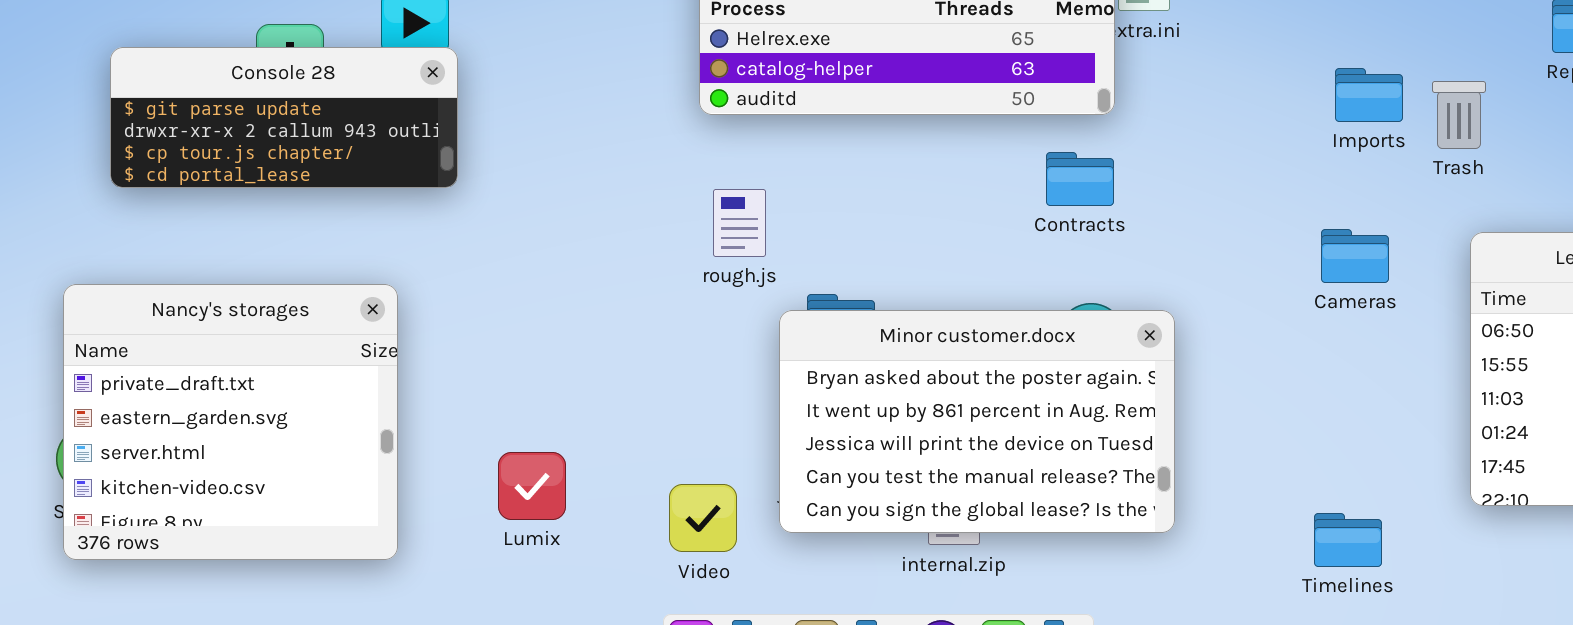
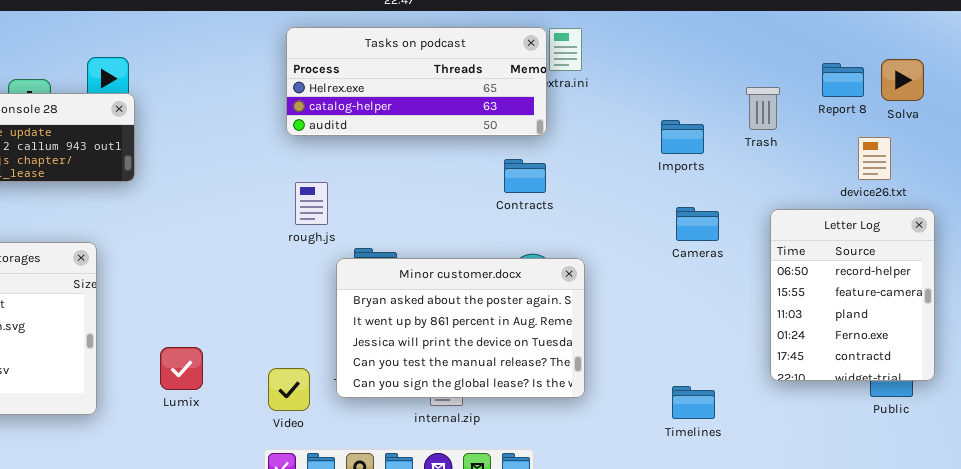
Imports: [1335,68,1403,122] -> [661,120,704,154], moved
Trash: [1432,81,1486,149] -> [746,87,780,130], moved

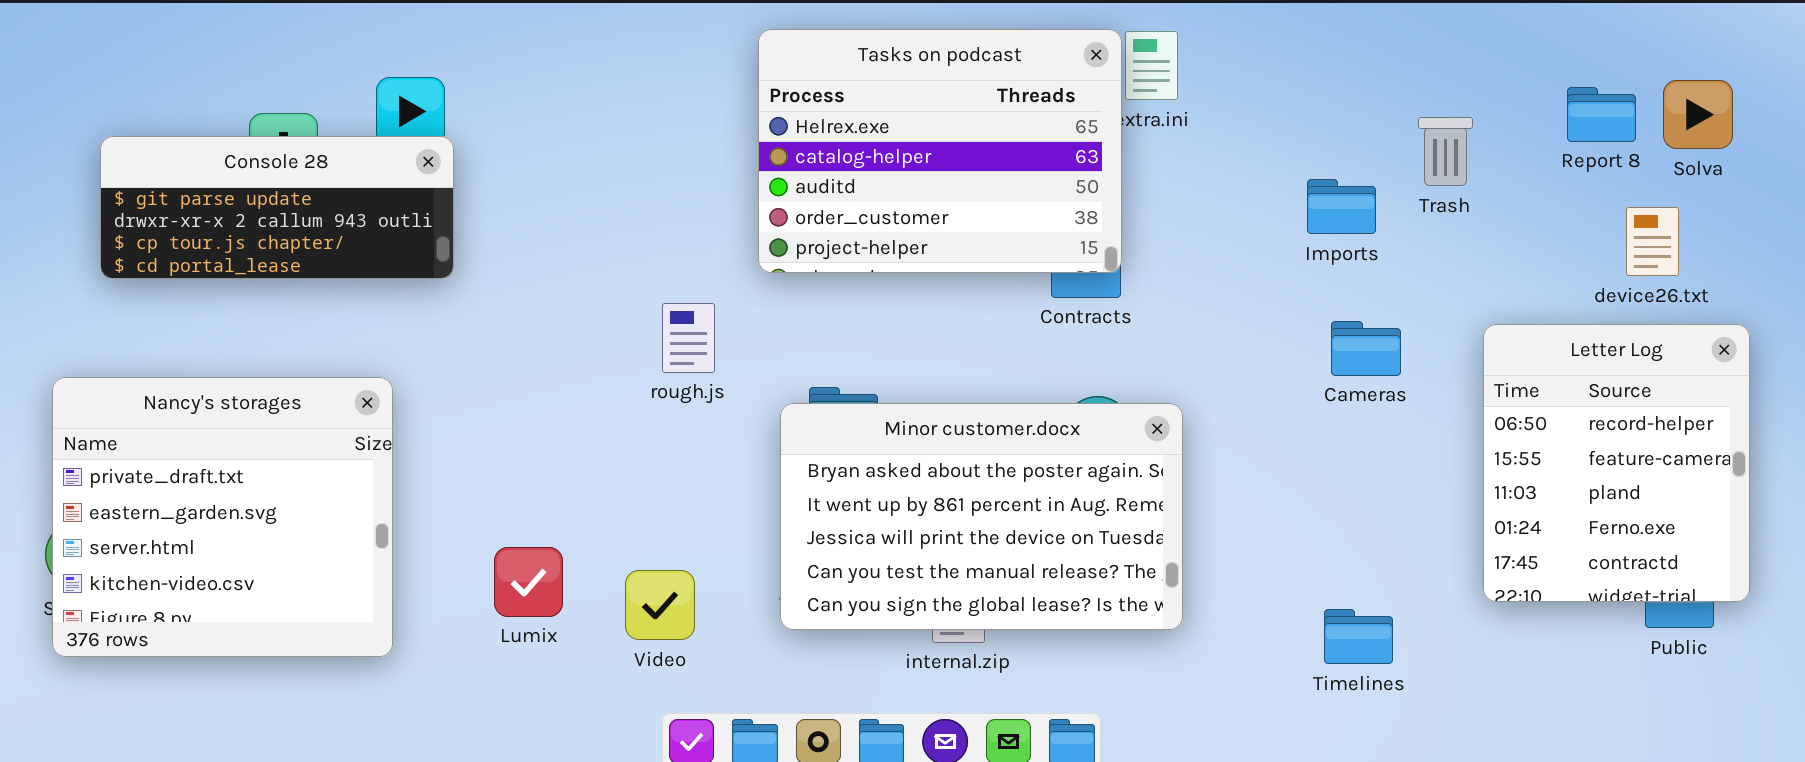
Tasks on podcast: [286,27,547,136] -> [758,29,1122,273], resized
Trash: [746,87,780,130] -> [1418,117,1473,186], moved
rough.js: [295,182,328,225] -> [662,303,715,373], moved
Video: [268,368,310,411] -> [625,570,695,640], moved

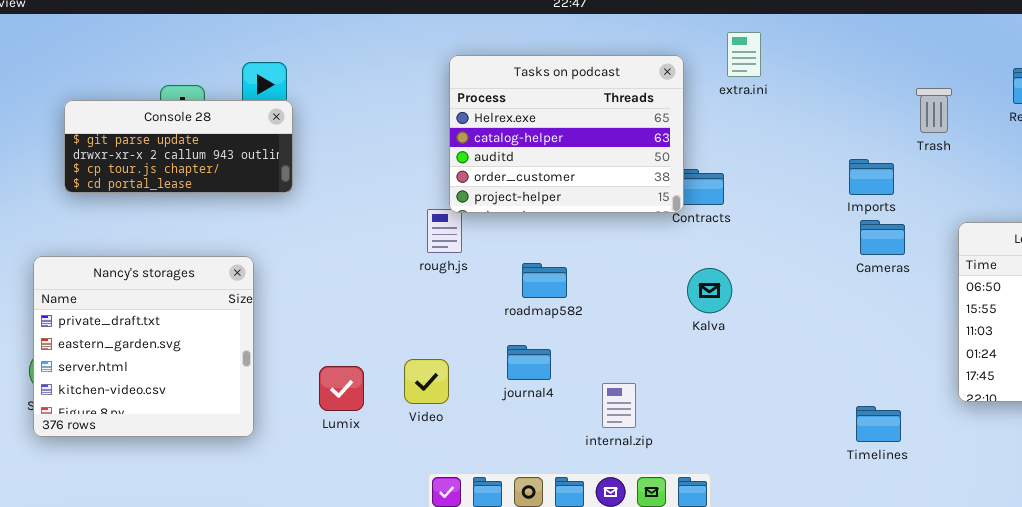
Tasks on podcast: [758,29,1122,273] -> [449,55,684,213], moved
Imports: [1307,179,1376,234] -> [849,159,894,195], moved
Minor customer.docx: [780,403,1183,630] -> none, closed
Video: [625,570,695,640] -> [404,359,449,404], moved

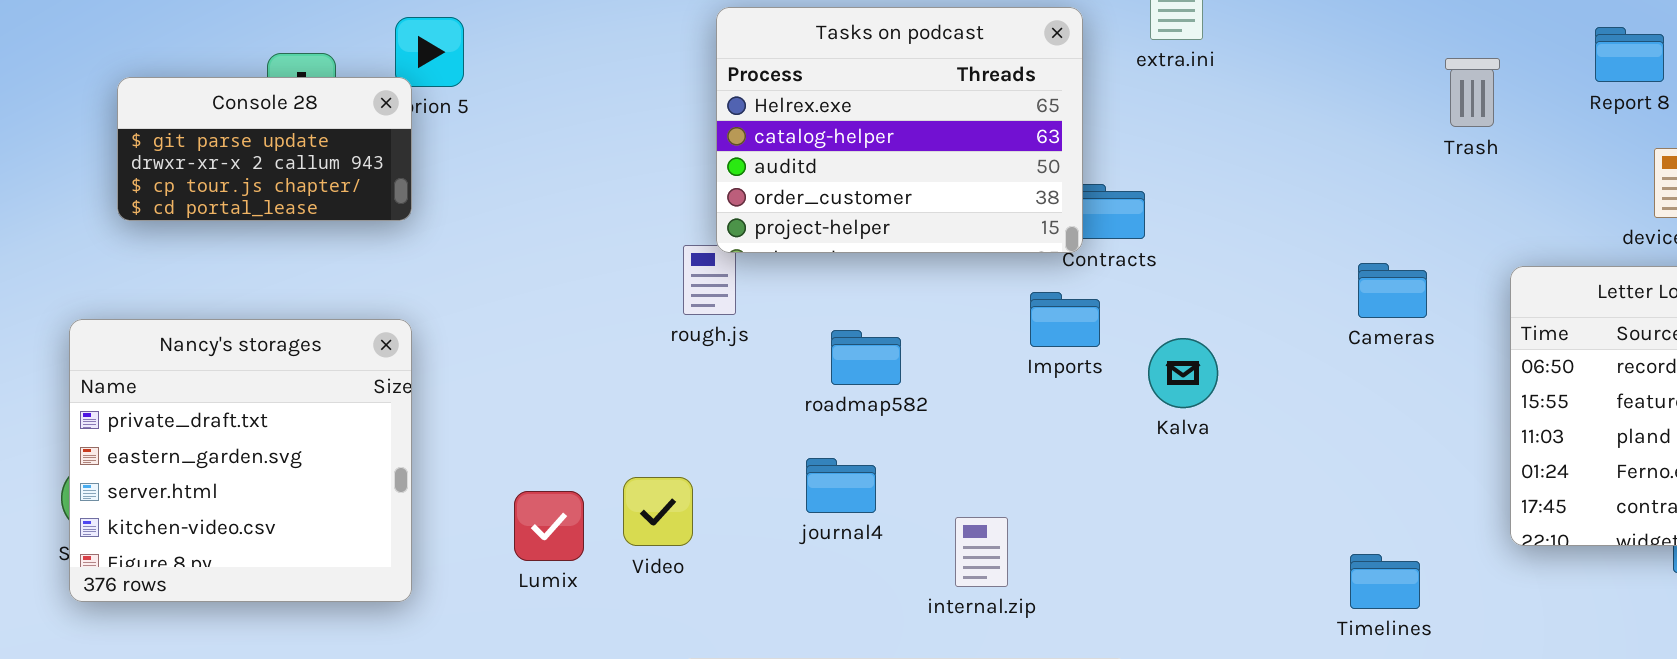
Console 28: [64,100,293,193] -> [117,77,412,221], resized
Imports: [849,159,894,195] -> [1030,292,1100,347], moved
Kalva: [687,268,732,313] -> [1148,338,1218,408], moved
Video: [404,359,449,404] -> [623,477,693,546], moved

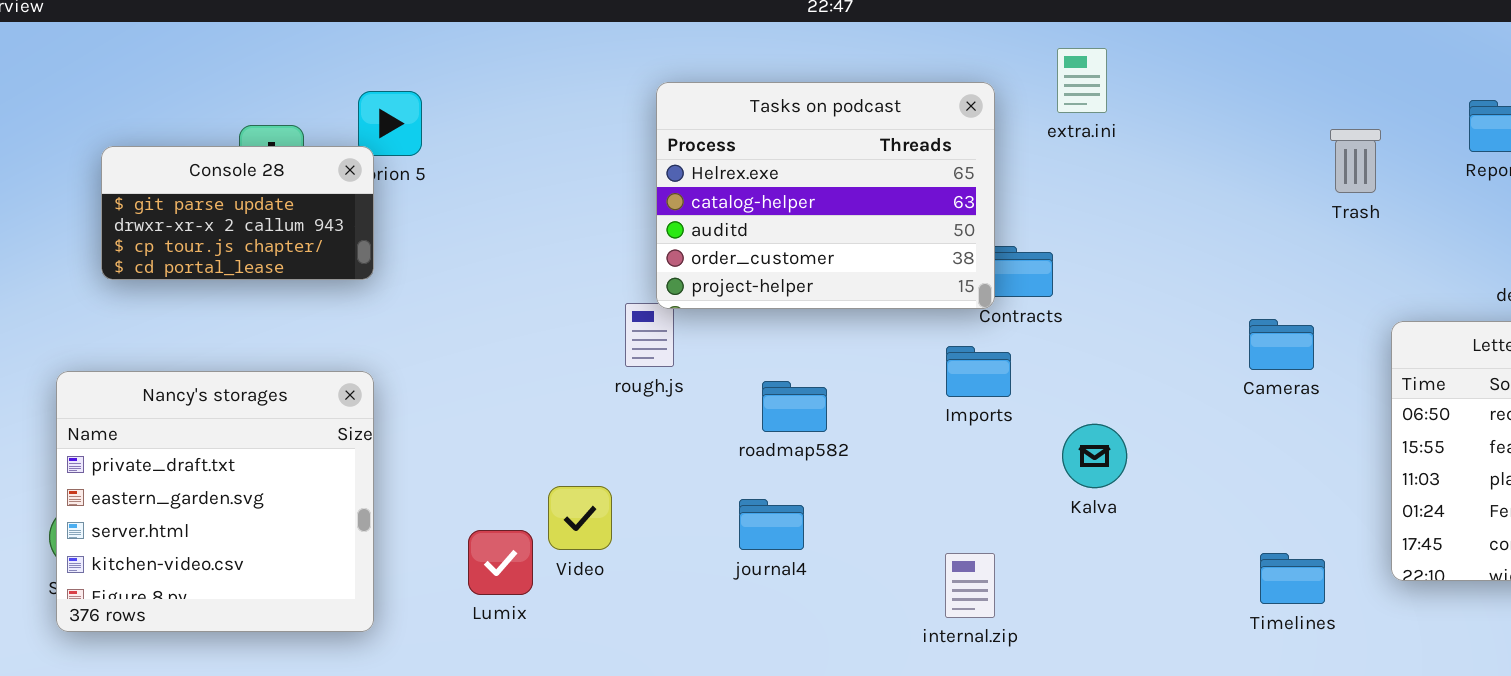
Kalva: [1148,338,1218,408] -> [1062,424,1127,488], moved
Video: [623,477,693,546] -> [548,486,612,550], moved
internal.zip: [955,517,1008,587] -> [945,553,995,618], moved
Timelines: [1350,554,1420,609] -> [1260,553,1325,604], moved

